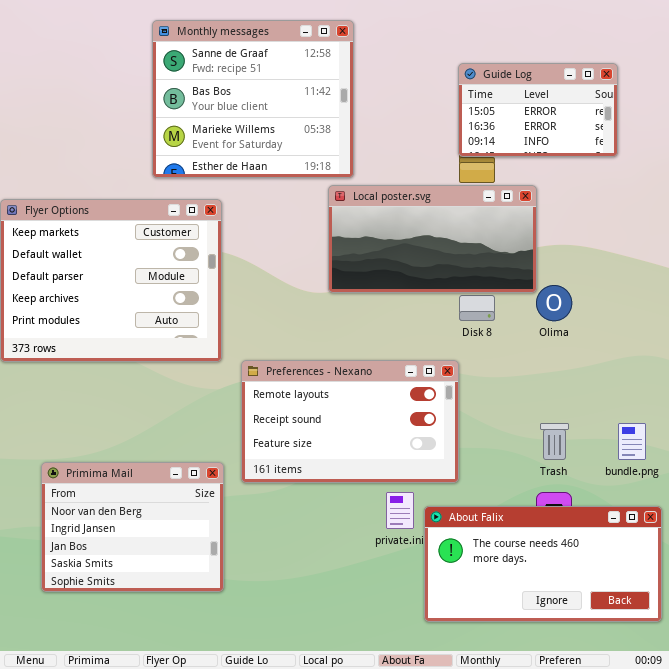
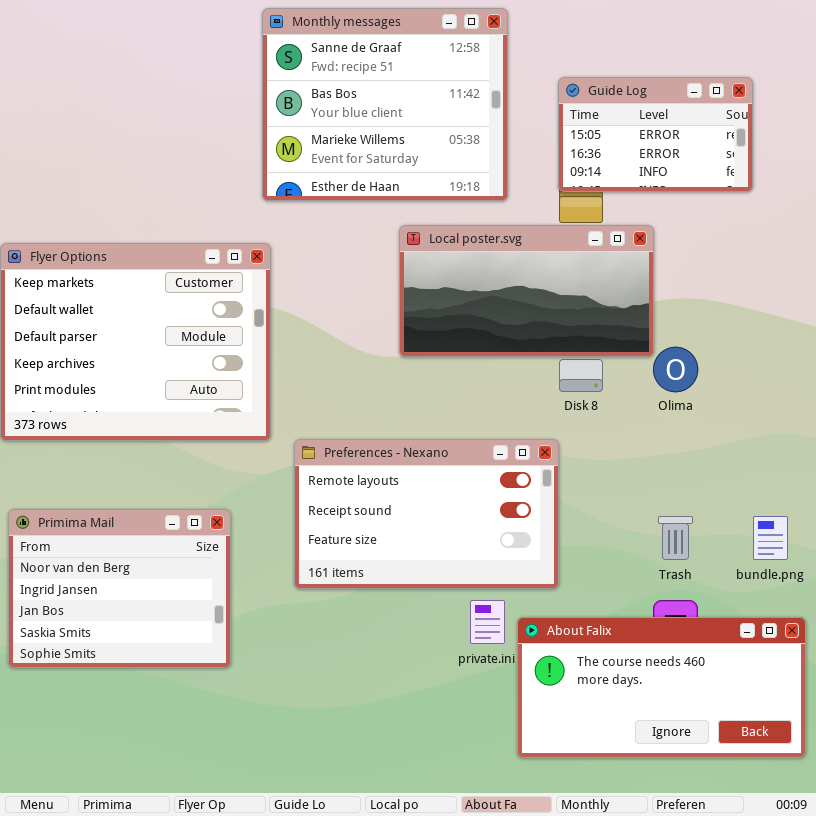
Monthly messages: [152,20,354,178] -> [262,8,508,201], moved
Primima Mail: [41,462,224,592] -> [8,509,231,668], moved

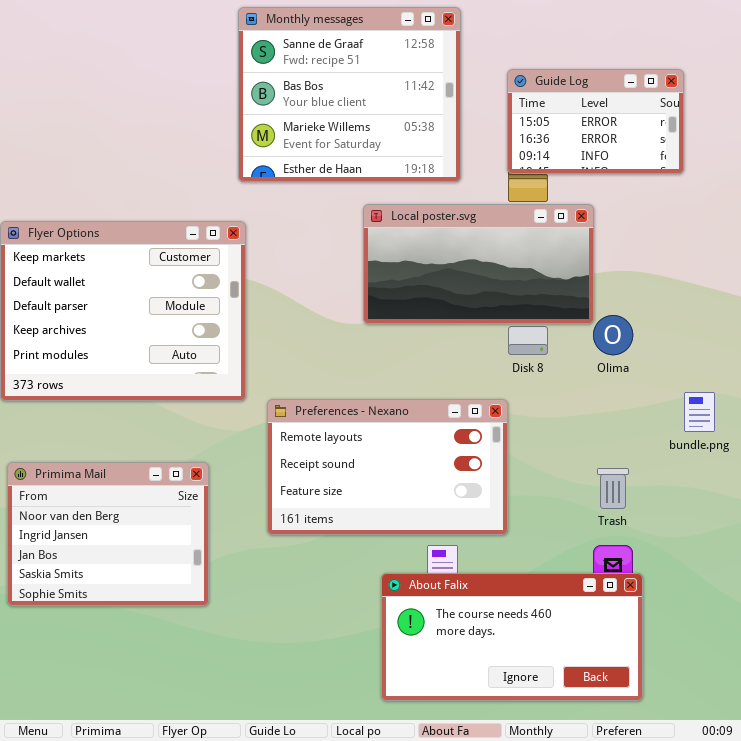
bundle.png: [753,516,788,560] -> [684,392,715,432], moved
About Falix: [517,617,806,758] -> [381,573,643,701], moved

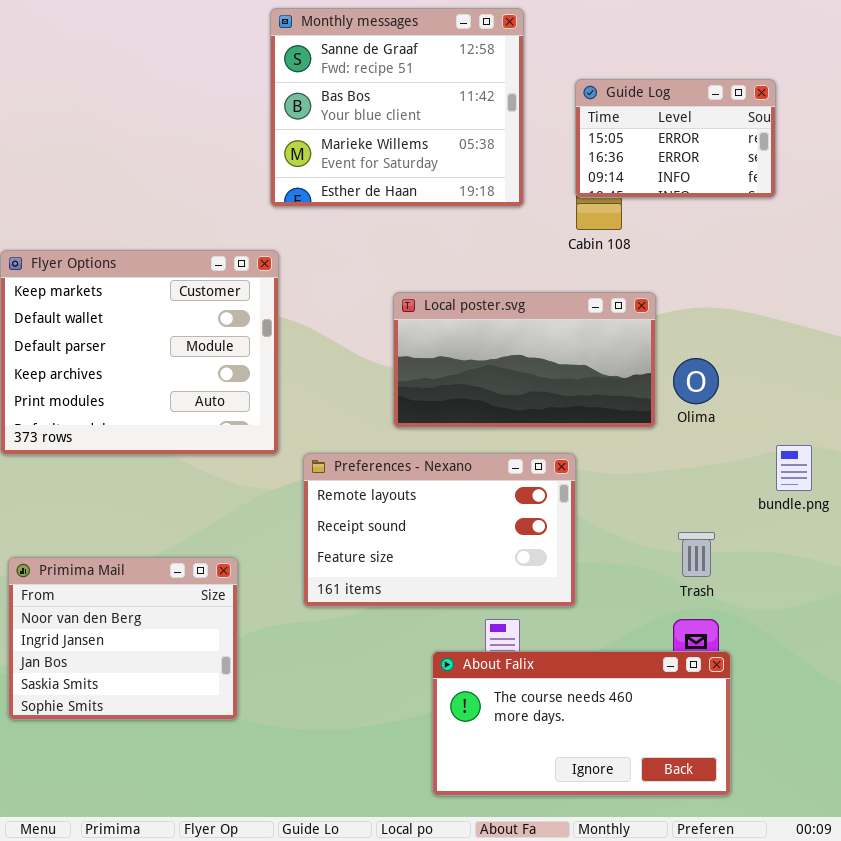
Local poster.svg: [363,204,594,324] -> [393,292,656,428], moved
Primima Mail: [7,462,209,606] -> [8,557,238,720], moved

